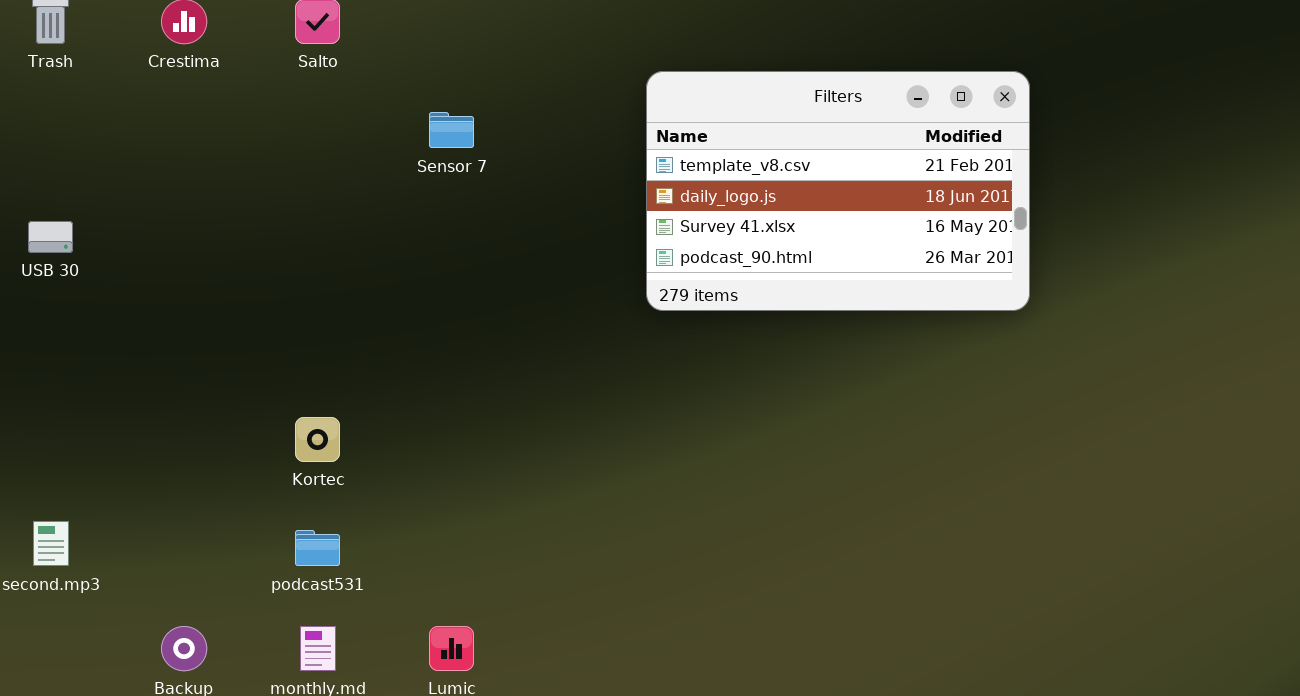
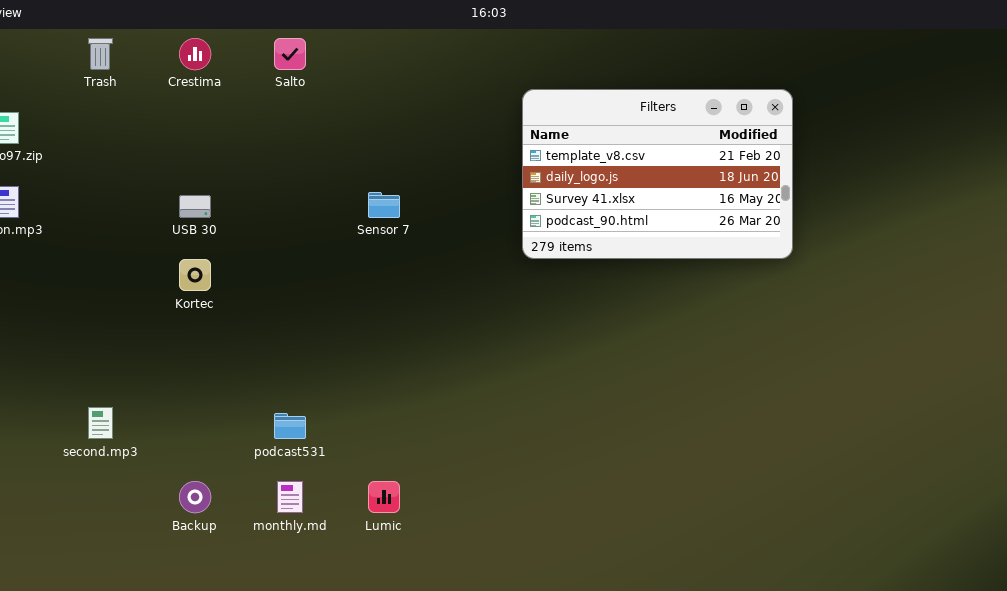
Sensor 7: [429,112,474,148] -> [368,192,400,218], moved
USB 30: [28,221,73,253] -> [179,195,211,218], moved
Kortec: [295,417,340,462] -> [179,259,211,291], moved

